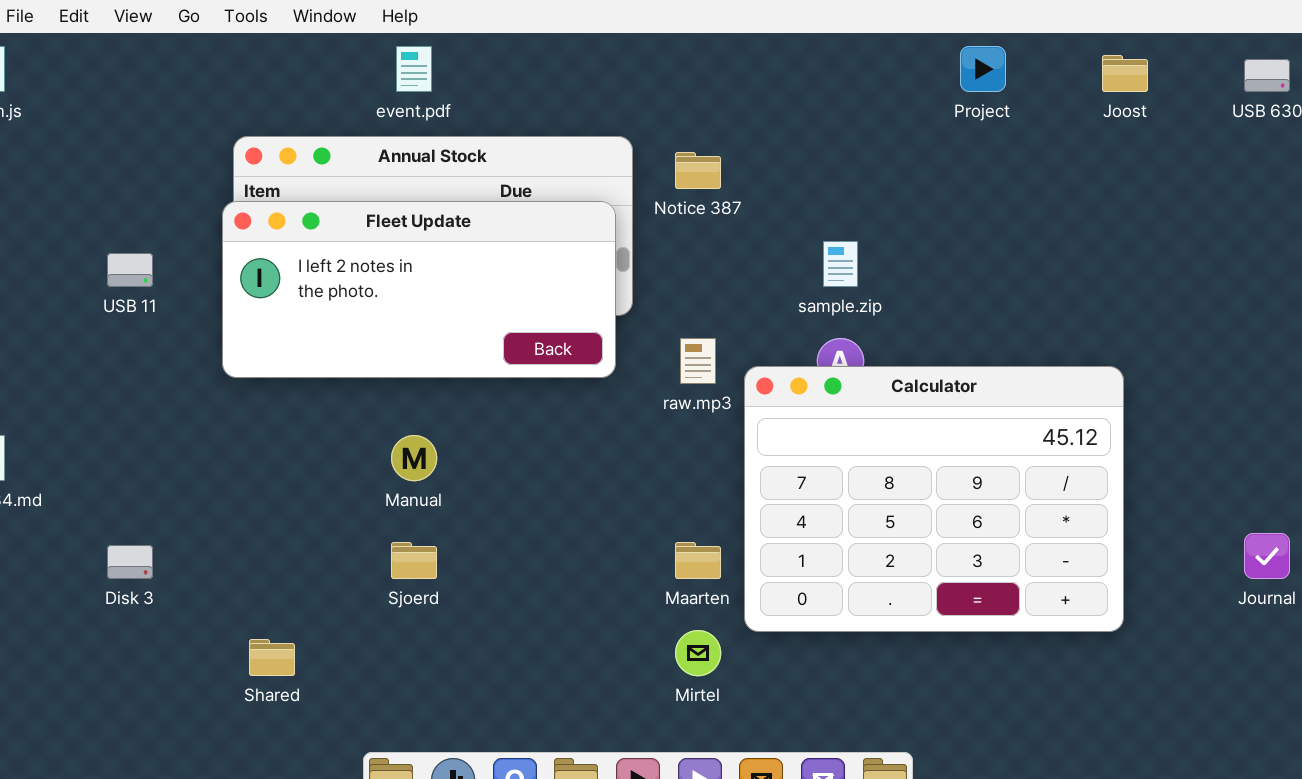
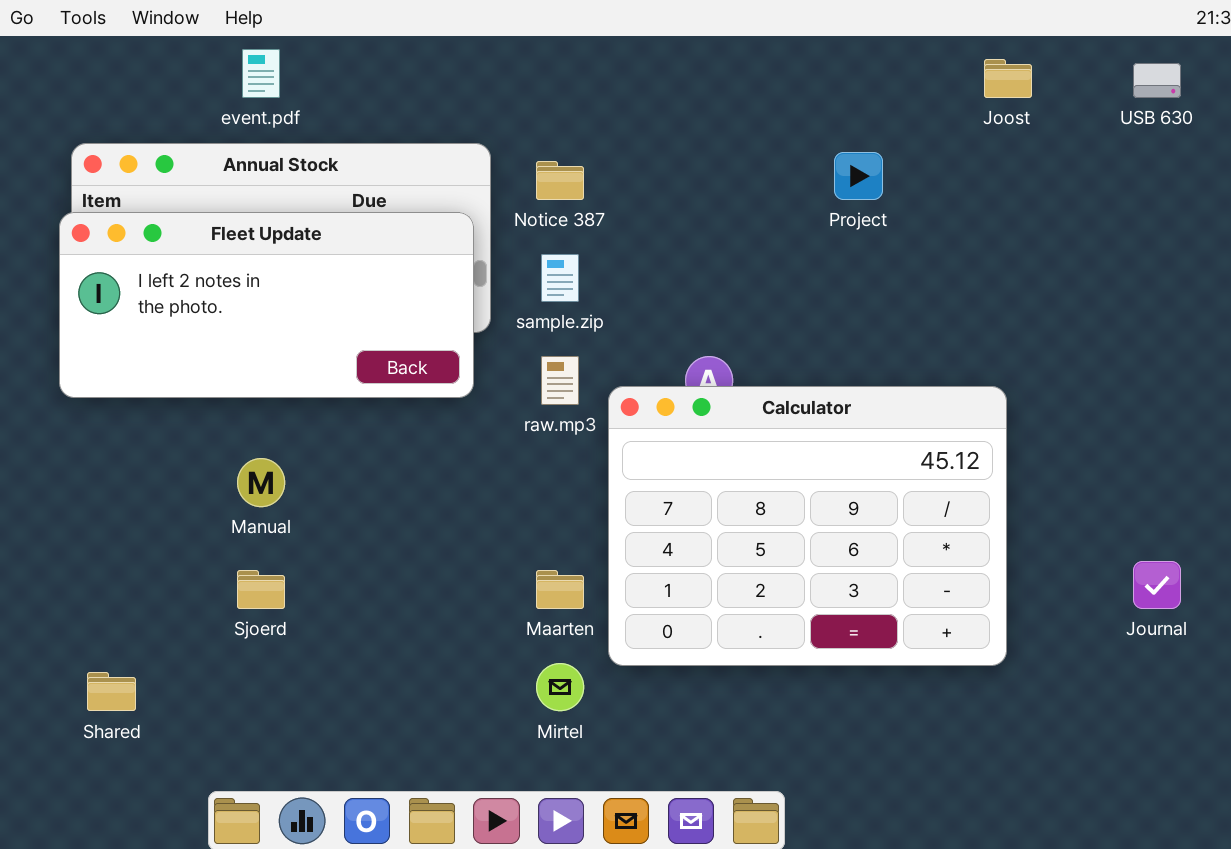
Project: [960,46,1006,92] -> [834,152,883,200], moved
sample.zip: [823,241,858,287] -> [541,254,579,302], moved

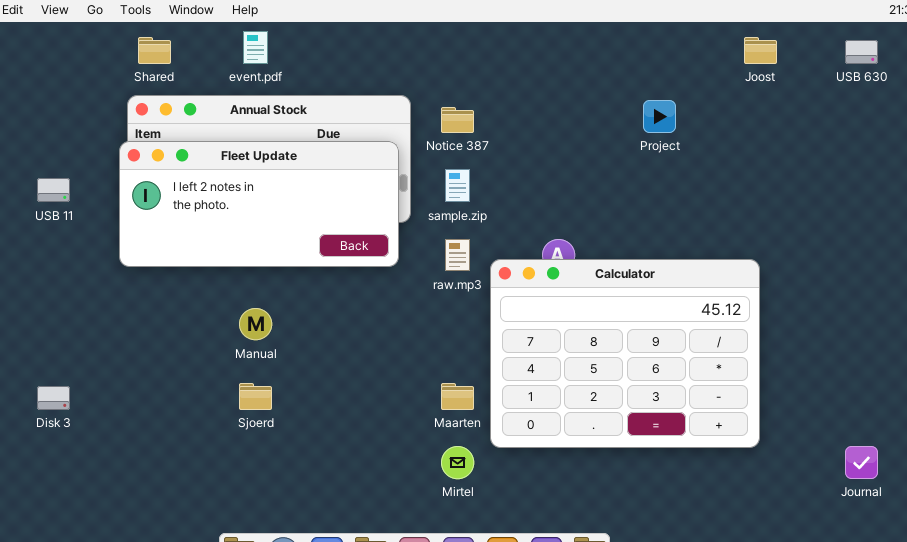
Journal: [1133,561,1181,609] -> [845,446,878,479], moved
Shared: [87,672,136,711] -> [138,37,171,64], moved

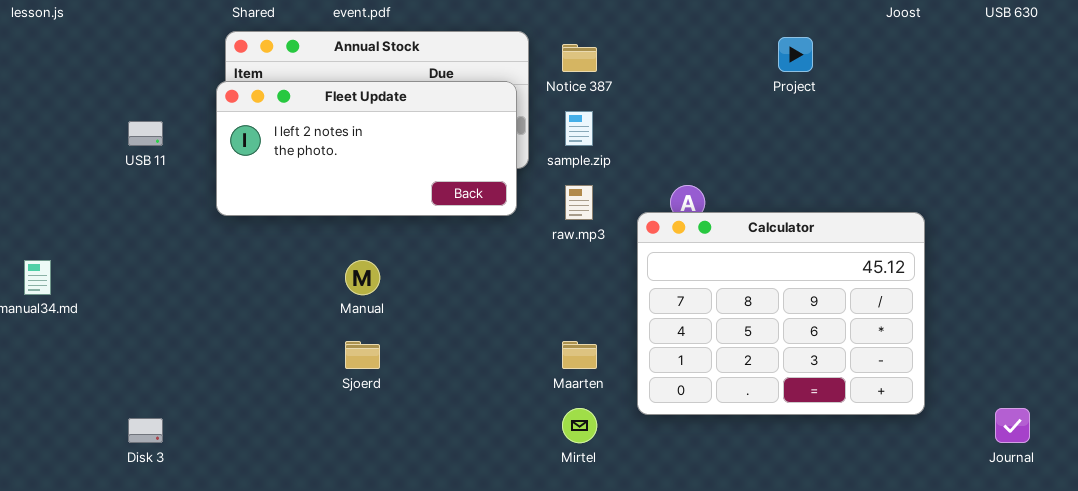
Calculator: [490,259,760,448] -> [637,212,925,415], moved
Disk 3: [37,386,70,410] -> [128,418,163,443], moved

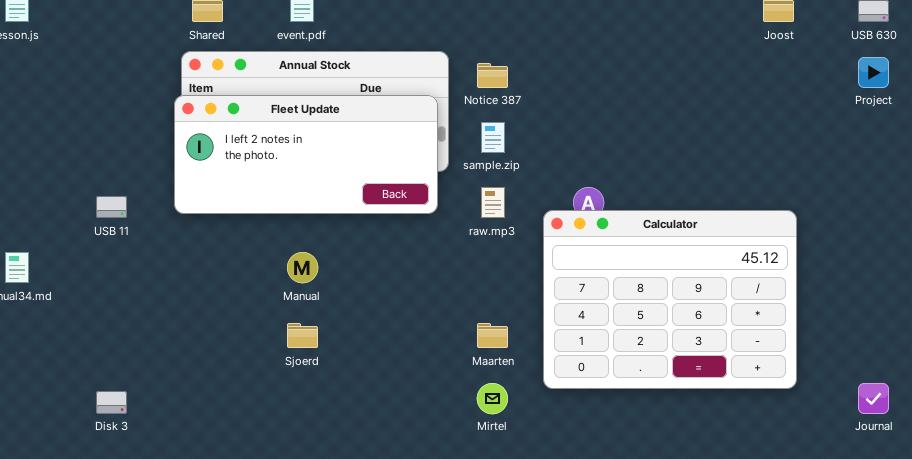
Project: [778,37,813,72] -> [858,57,889,88], moved
USB 11: [128,121,163,146] -> [96,196,127,218], moved

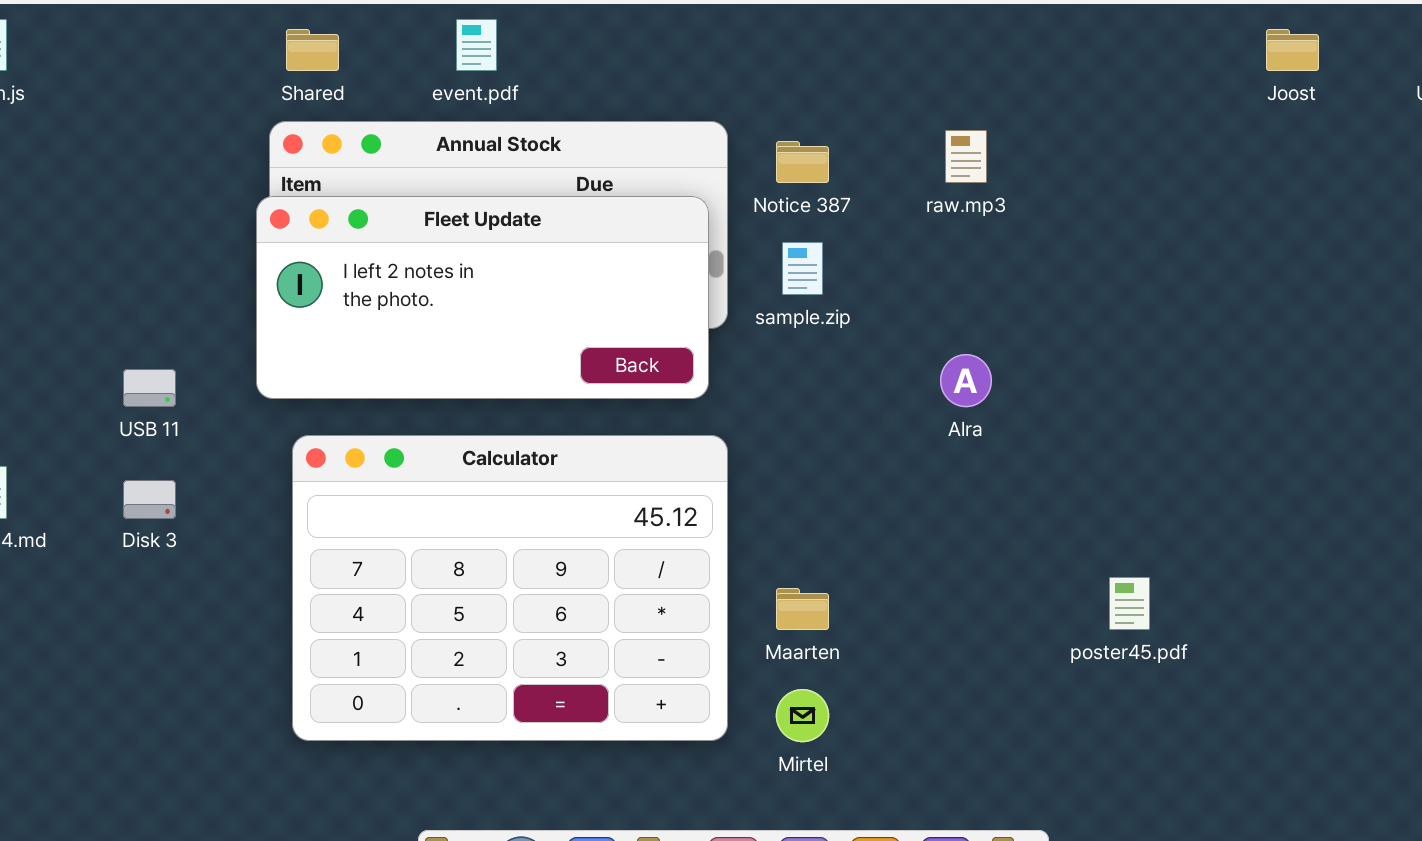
raw.mp3: [481,187,505,218] -> [945,130,987,183], moved
Calculator: [543,210,797,389] -> [292,435,728,741], moved
Disk 3: [96,391,127,414] -> [123,480,176,519], moved

